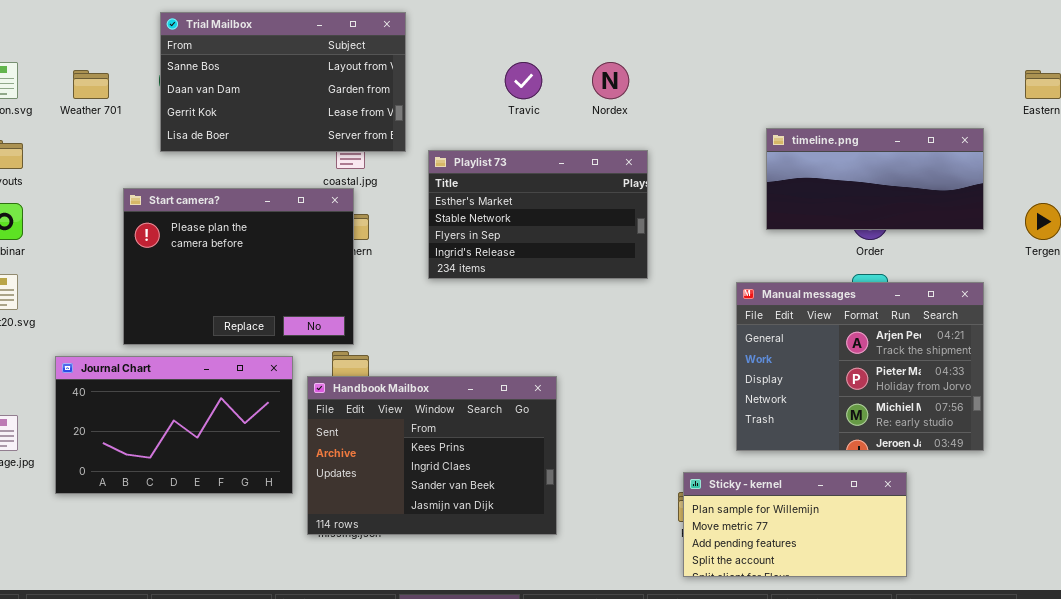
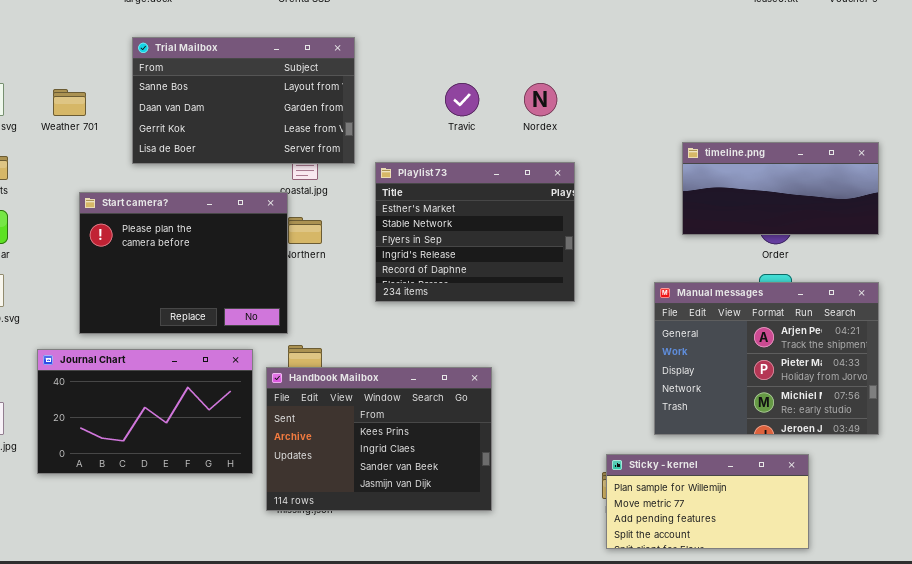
Playlist 73: [428,150,648,279] -> [375,162,575,302], resized
Start camera?: [123,188,354,345] -> [79,192,288,334], moved

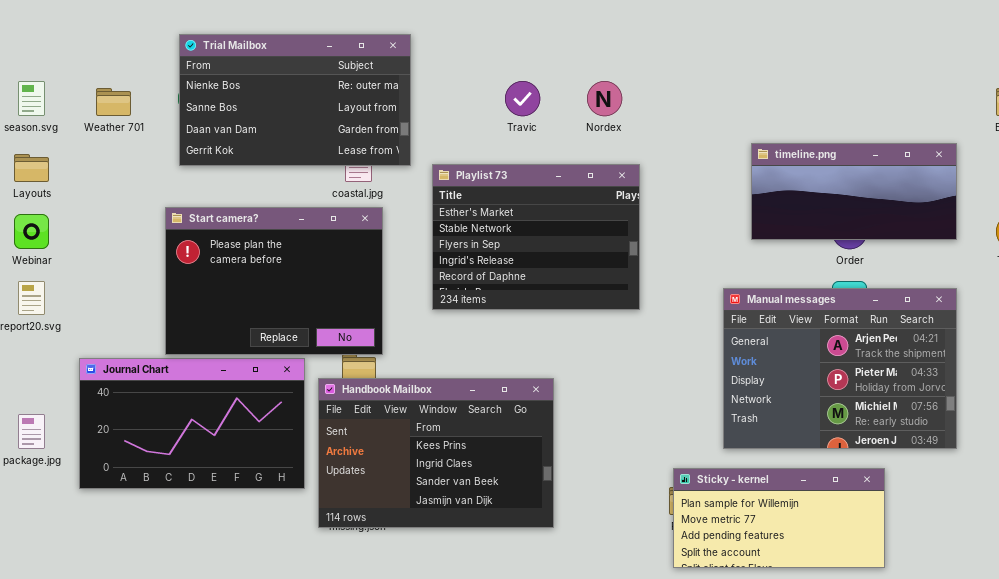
Trial Mailbox: [132,37,355,164] -> [179,34,411,166], scrolled up 1 row
Start camera?: [79,192,288,334] -> [165,207,383,355], moved

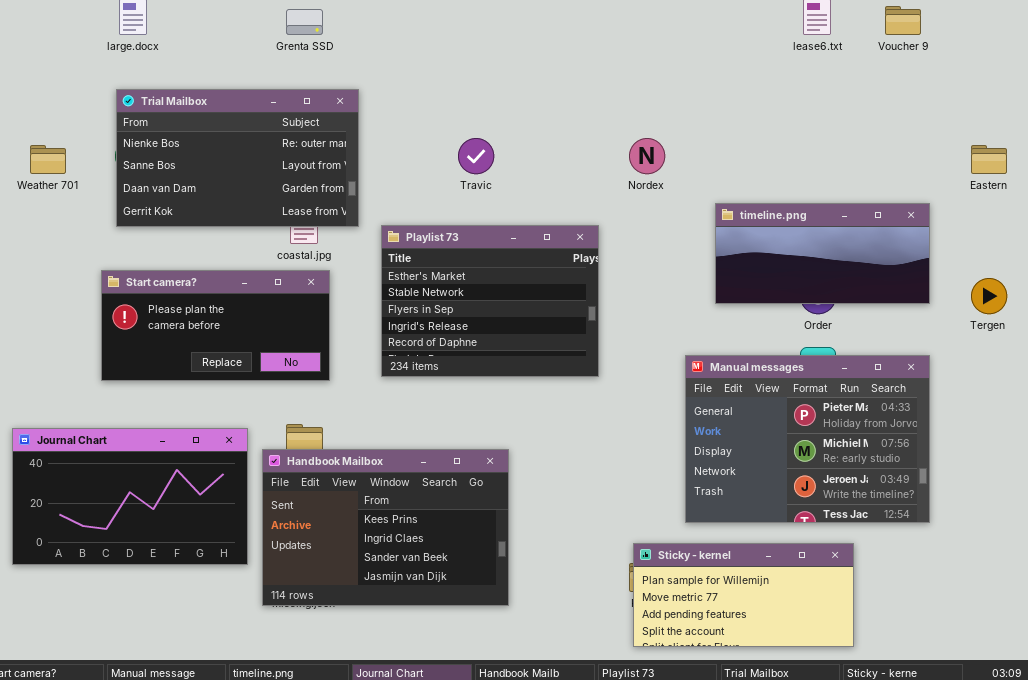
Nordex: [587,81,622,116] -> [629,138,665,174], moved
Start camera?: [165,207,383,355] -> [101,270,330,381], resized
Manual messages: [723,288,957,449] -> [685,355,930,523], scrolled down 1 row

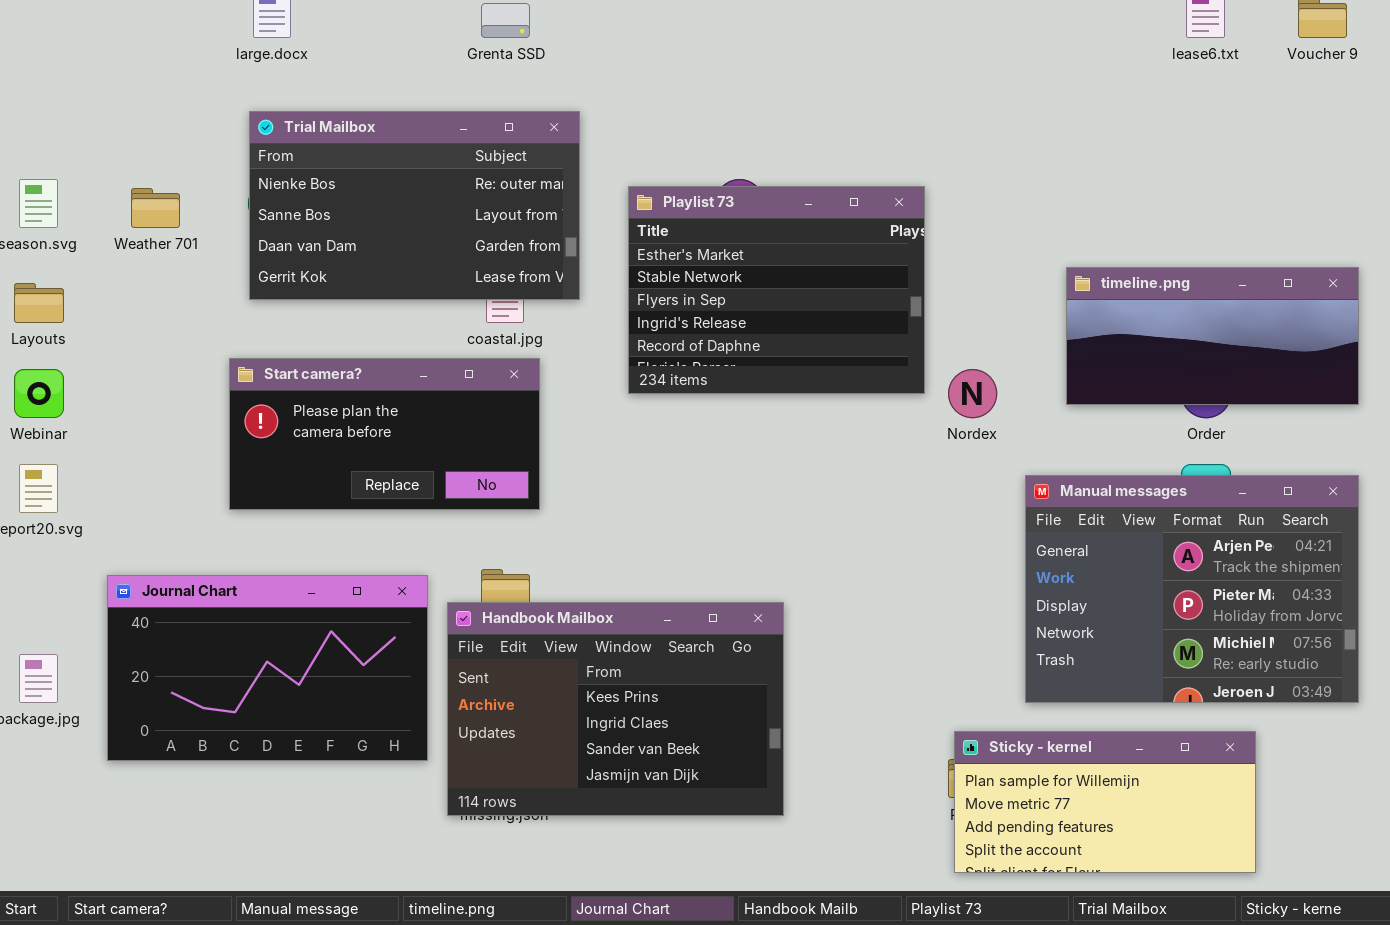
Nordex: [629,138,665,174] -> [948,369,997,418], moved
Playlist 73: [381,225,599,377] -> [628,186,925,394], moved
Manual messages: [685,355,930,523] -> [1025,475,1359,703], scrolled up 1 row

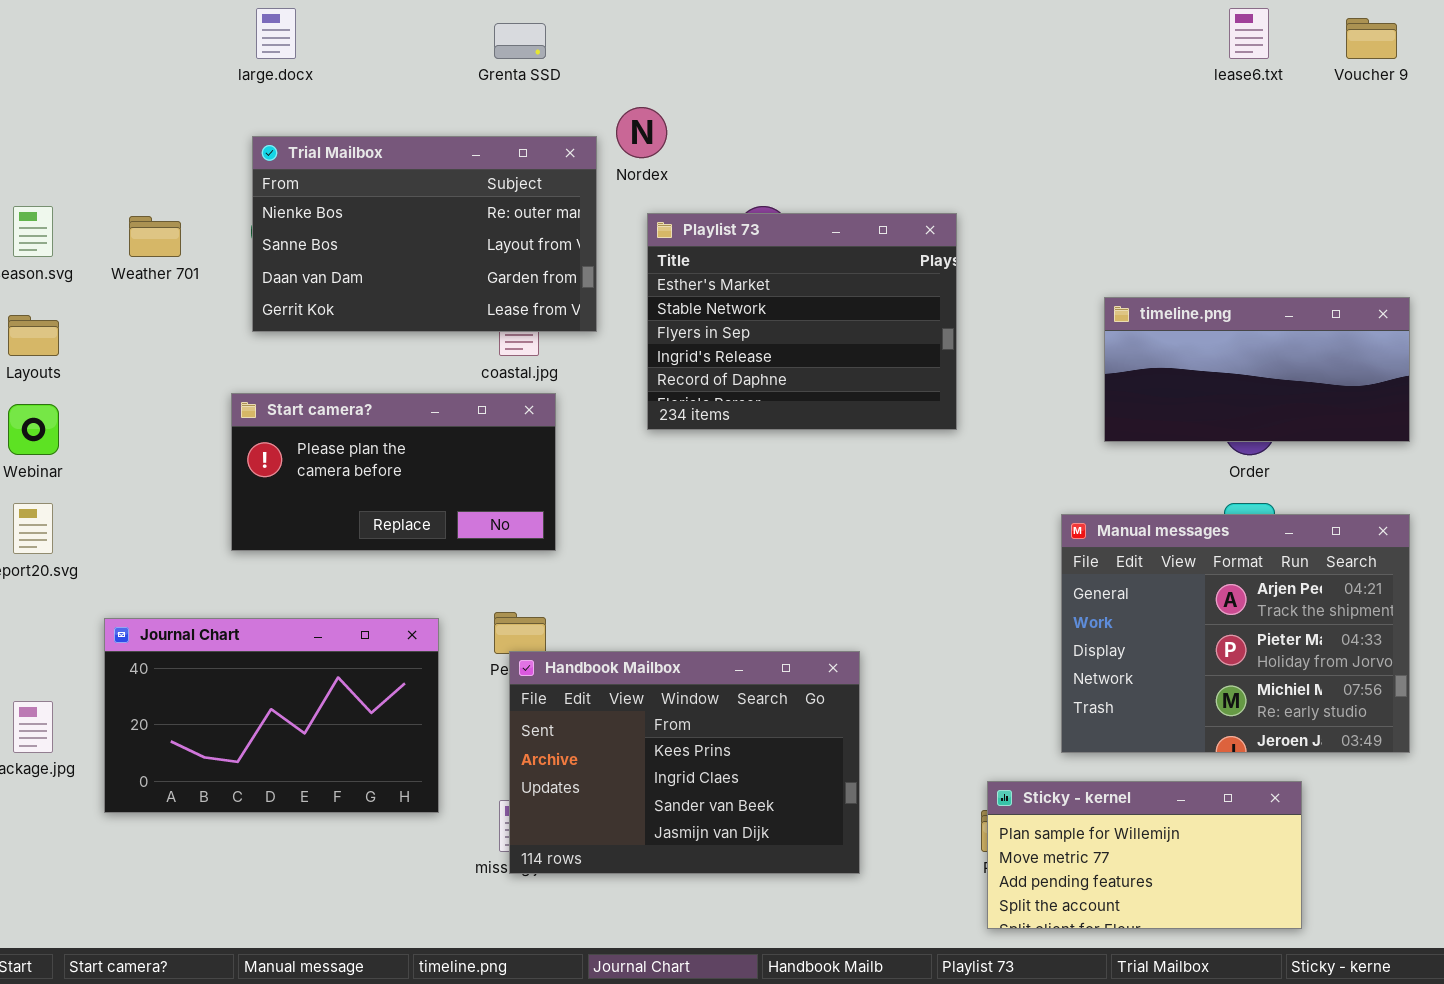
Nordex: [948,369,997,418] -> [616,107,667,158], moved
Handbook Mailbox: [447,602,784,816] -> [509,651,860,874], moved

